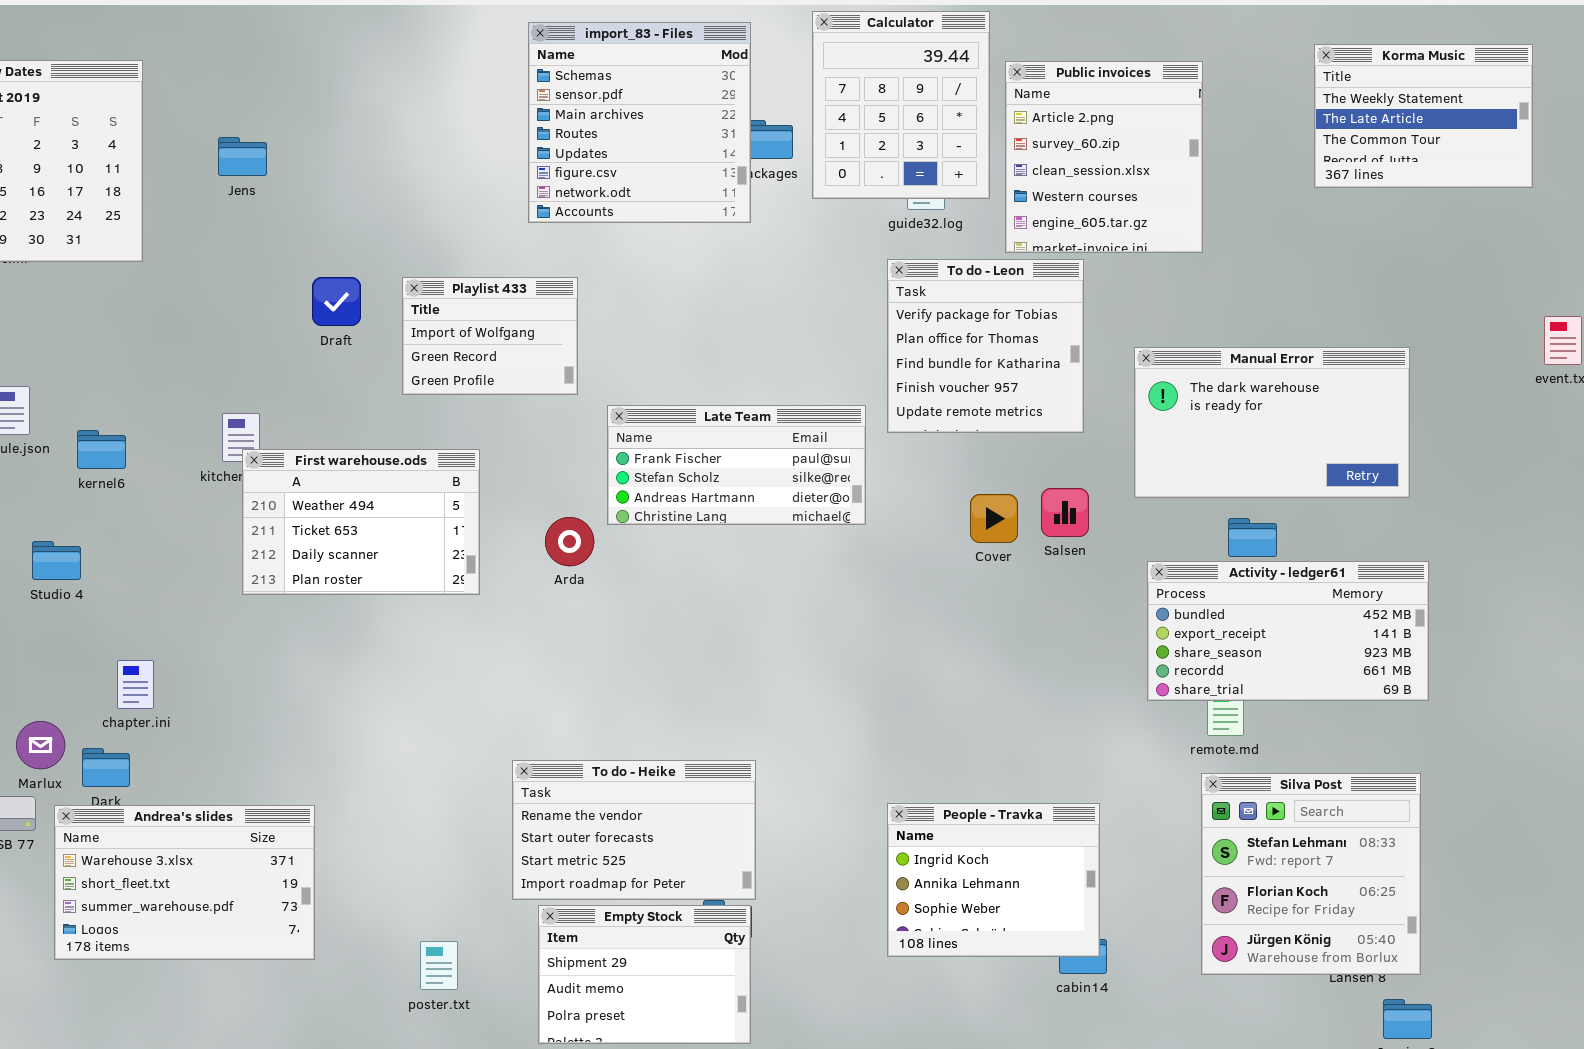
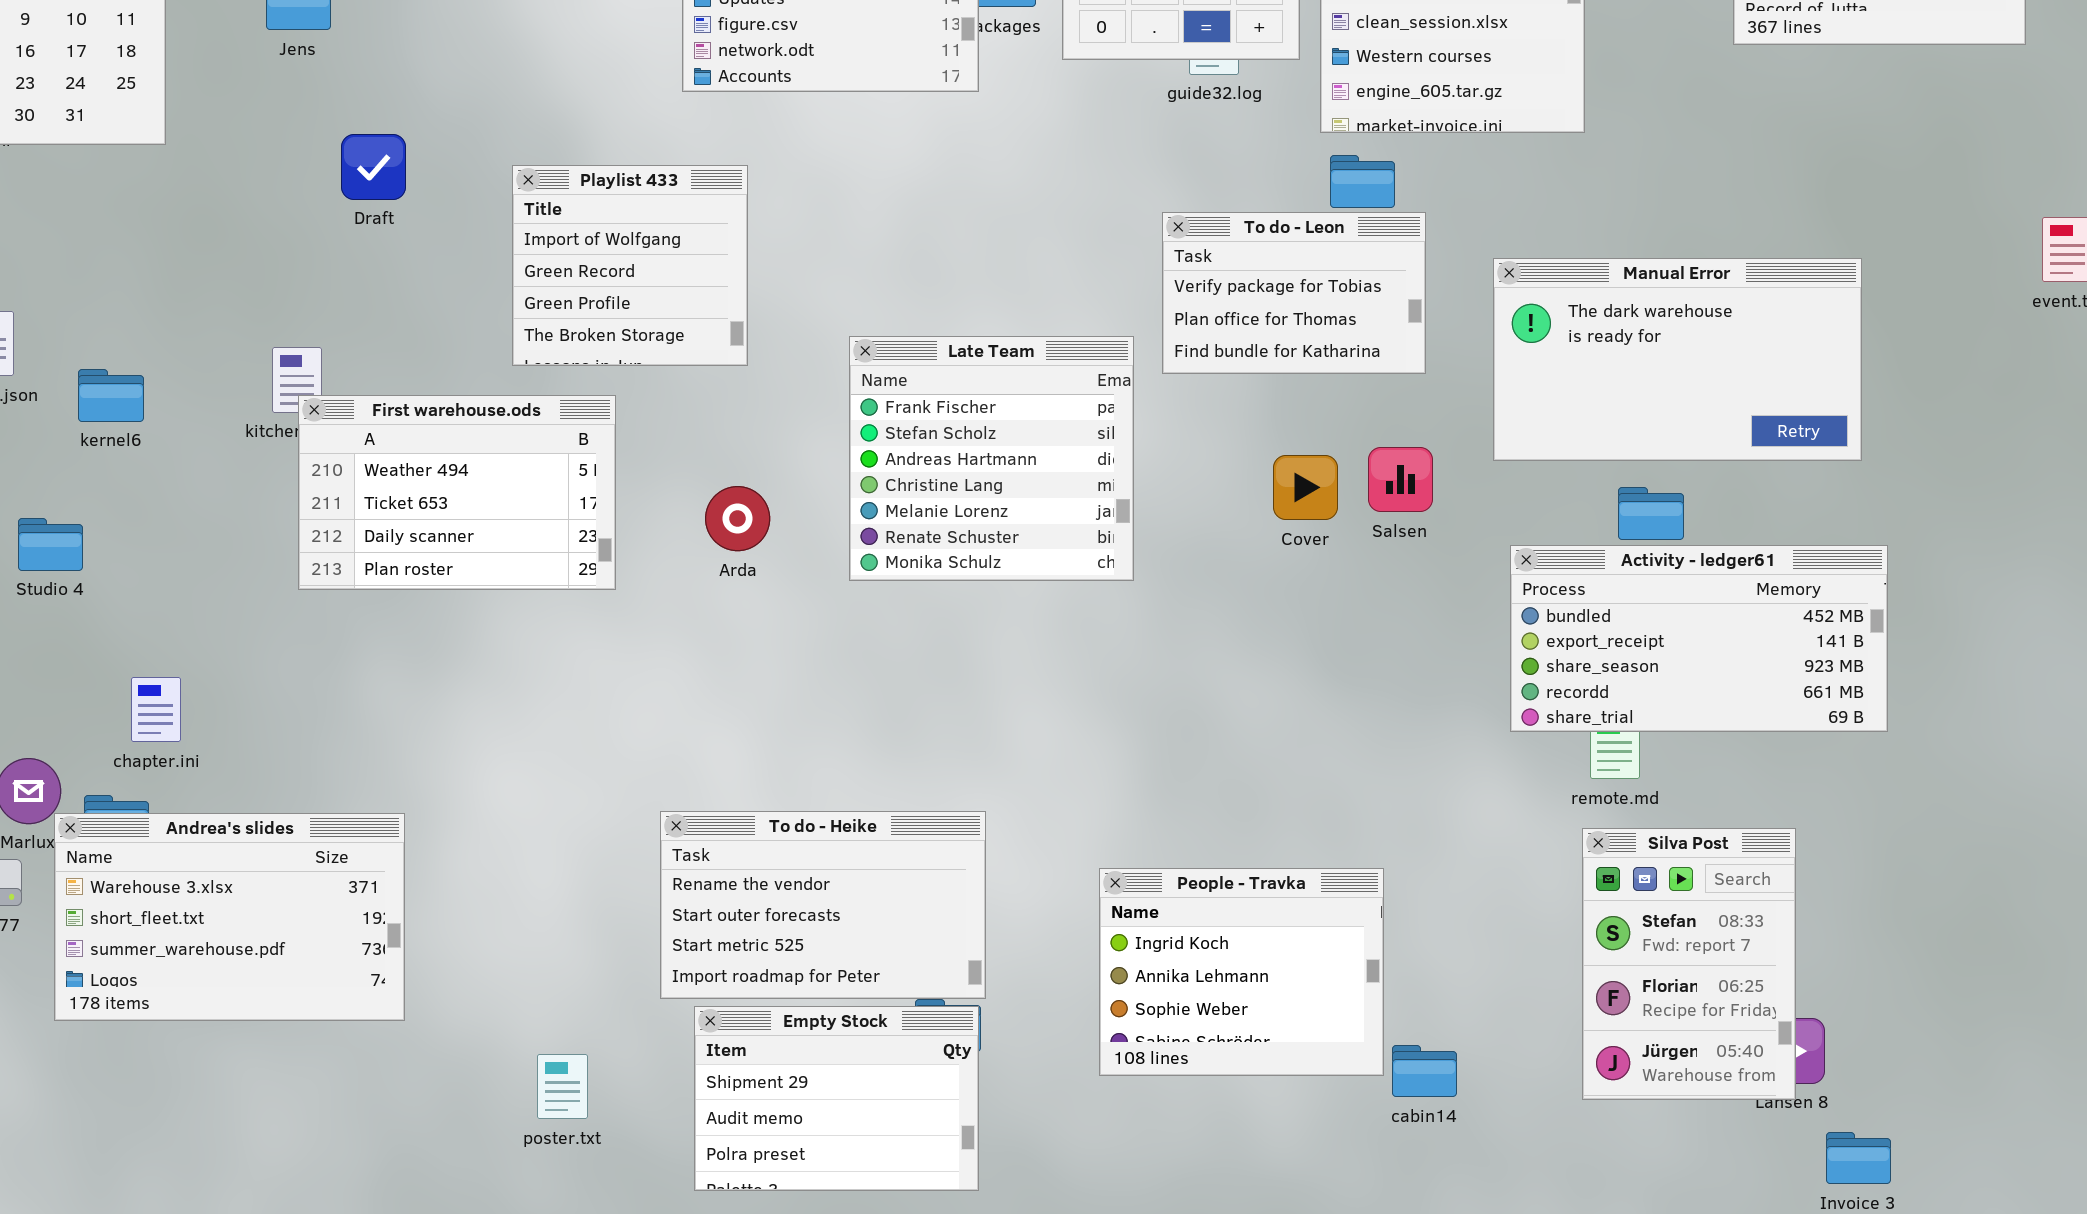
To do - Leon: [887,259,1084,433] -> [1162,212,1426,374], resized
Draft: [312,277,361,326] -> [341,134,406,200], moved
Playlist 433: [402,277,578,395] -> [512,165,748,366], resized
Late Team: [607,405,866,525] -> [849,336,1134,581], resized
Silva Post: [1201,773,1421,975] -> [1582,828,1796,1100], resized
People - Travka: [887,803,1100,957] -> [1099,868,1384,1076], moved
Andrea's slides: [54,805,315,960] -> [54,813,405,1021], moved

